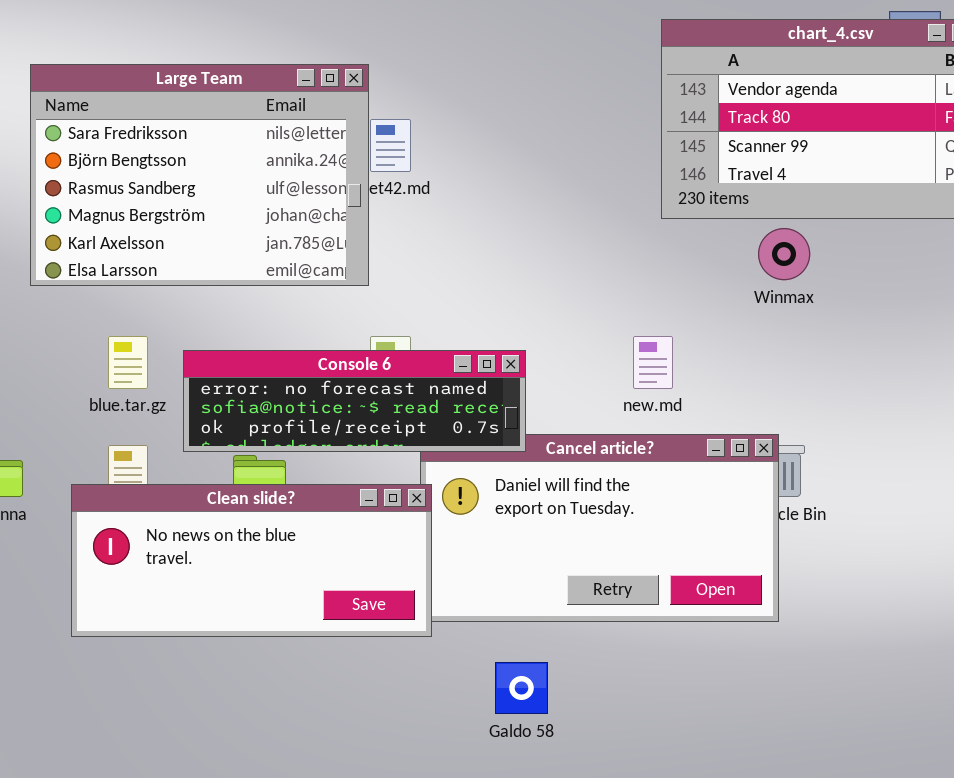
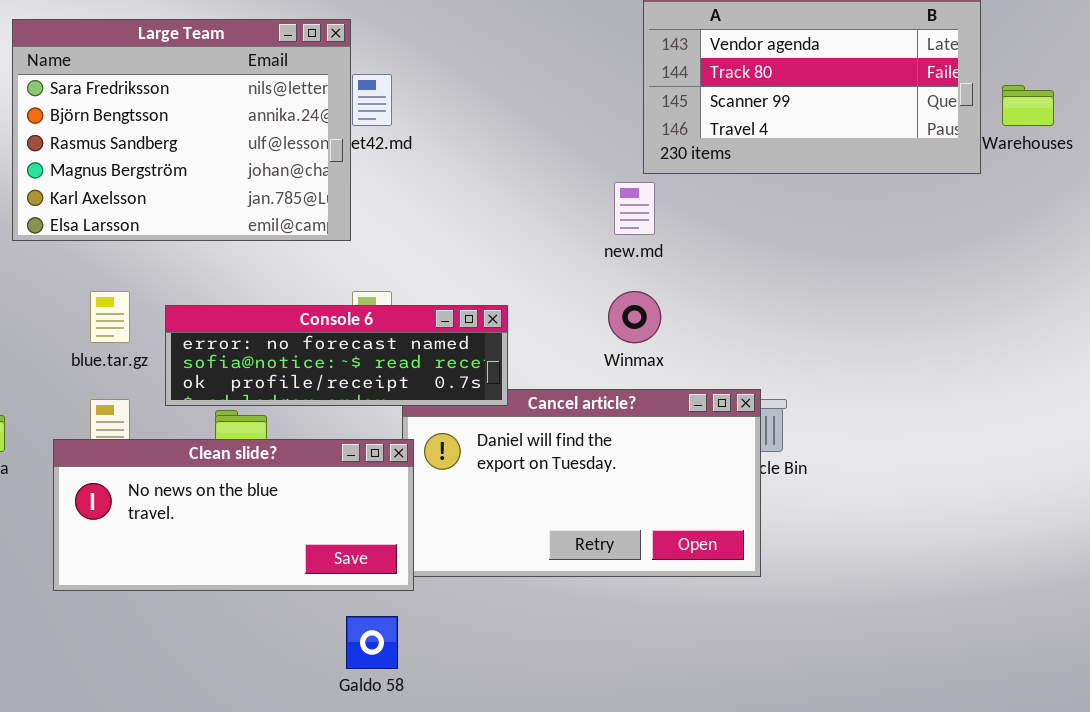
Winmax: [758,228,810,280] -> [608,291,661,343], moved
new.md: [633,336,673,389] -> [614,182,655,235], moved
Galdo 58: [495,662,548,714] -> [346,616,398,669], moved

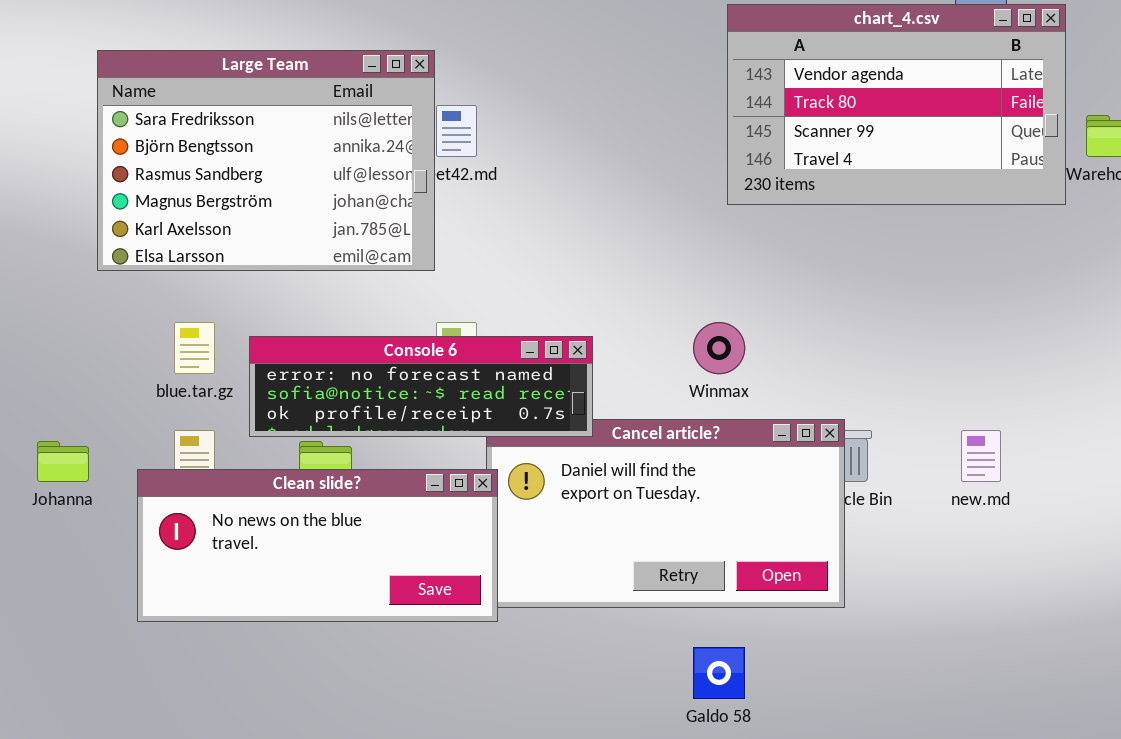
new.md: [614,182,655,235] -> [961,430,1001,482], moved
Galdo 58: [346,616,398,669] -> [693,647,745,699], moved

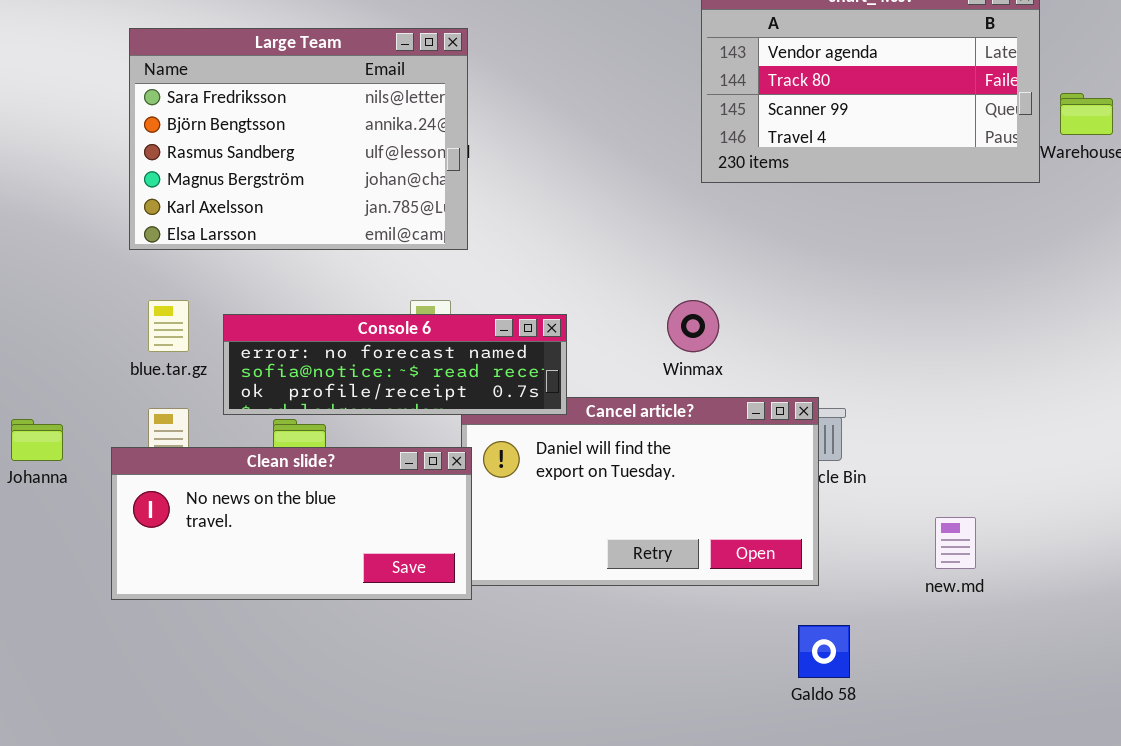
Large Team: [97,50,435,271] -> [129,28,468,250], moved
new.md: [961,430,1001,482] -> [935,517,976,569], moved
Galdo 58: [693,647,745,699] -> [798,625,850,678], moved

